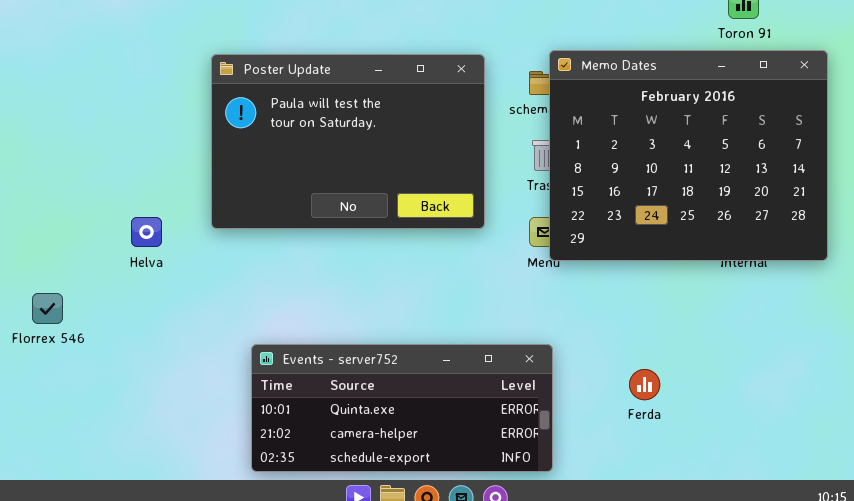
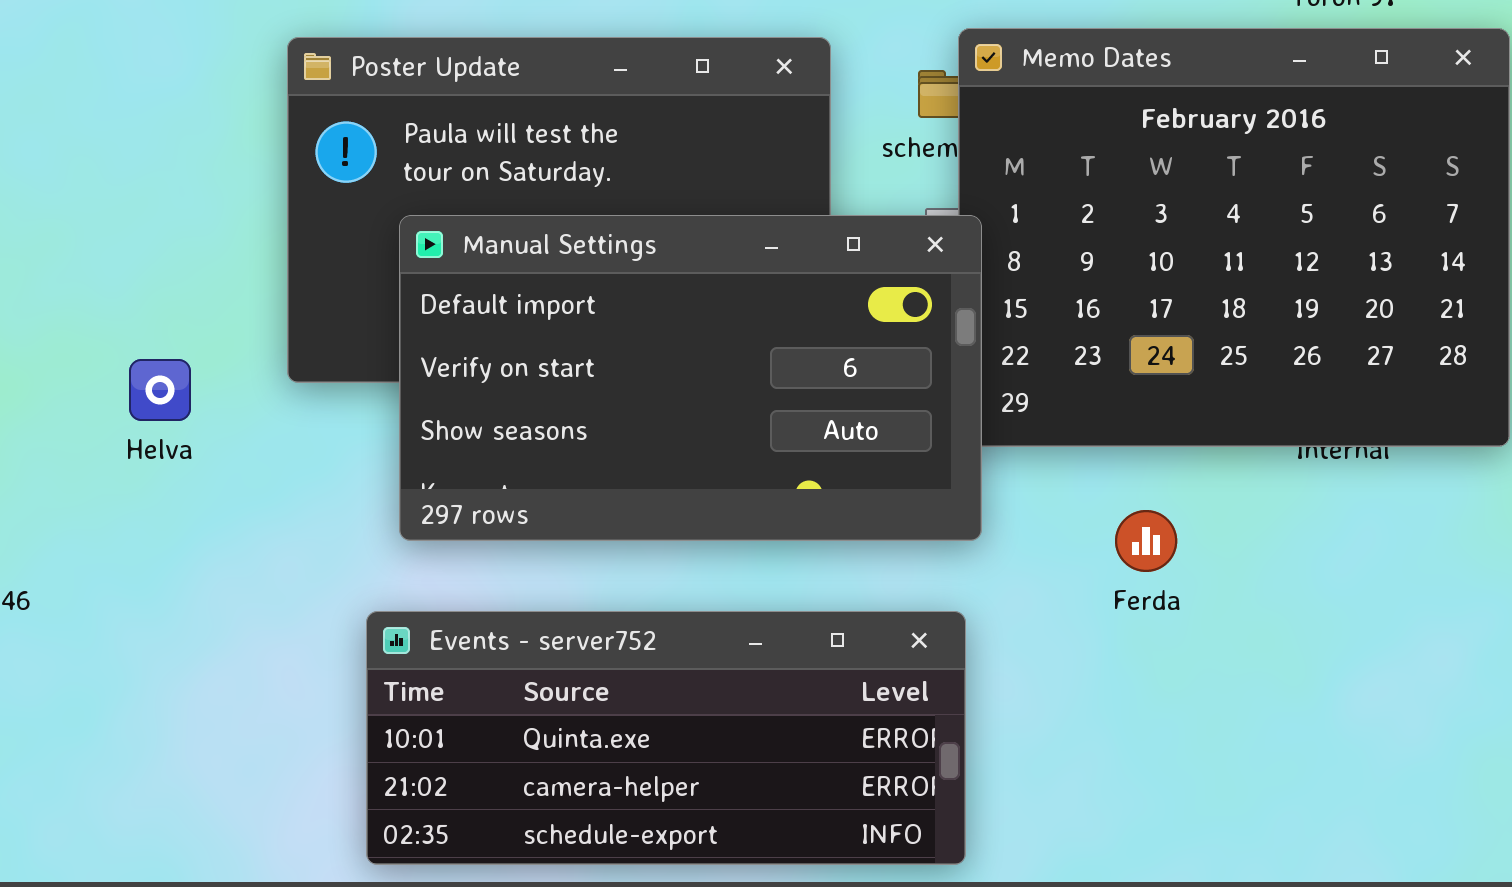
Manual Settings: none -> [399,215,982,541], opened
Ferda: [629,369,660,400] -> [1115,510,1177,572], moved

